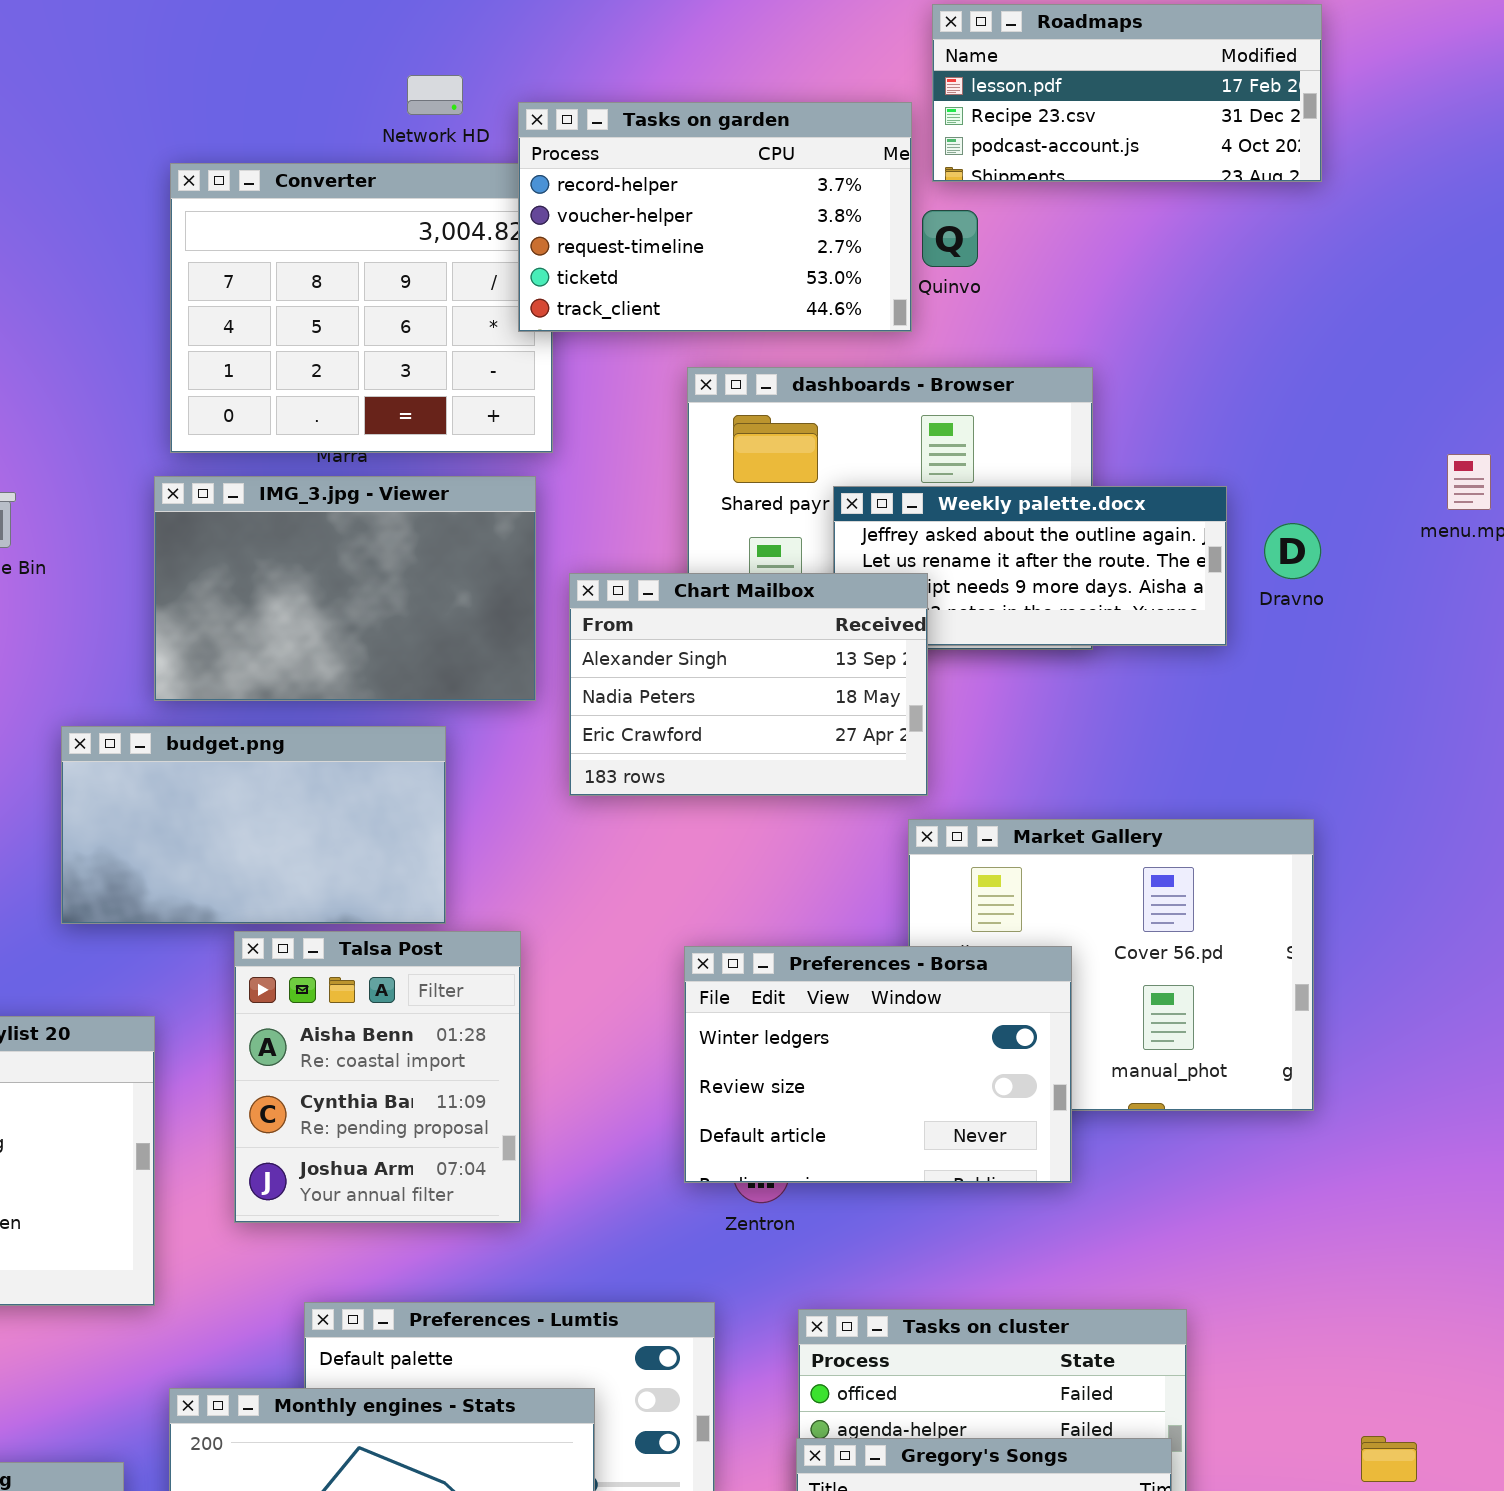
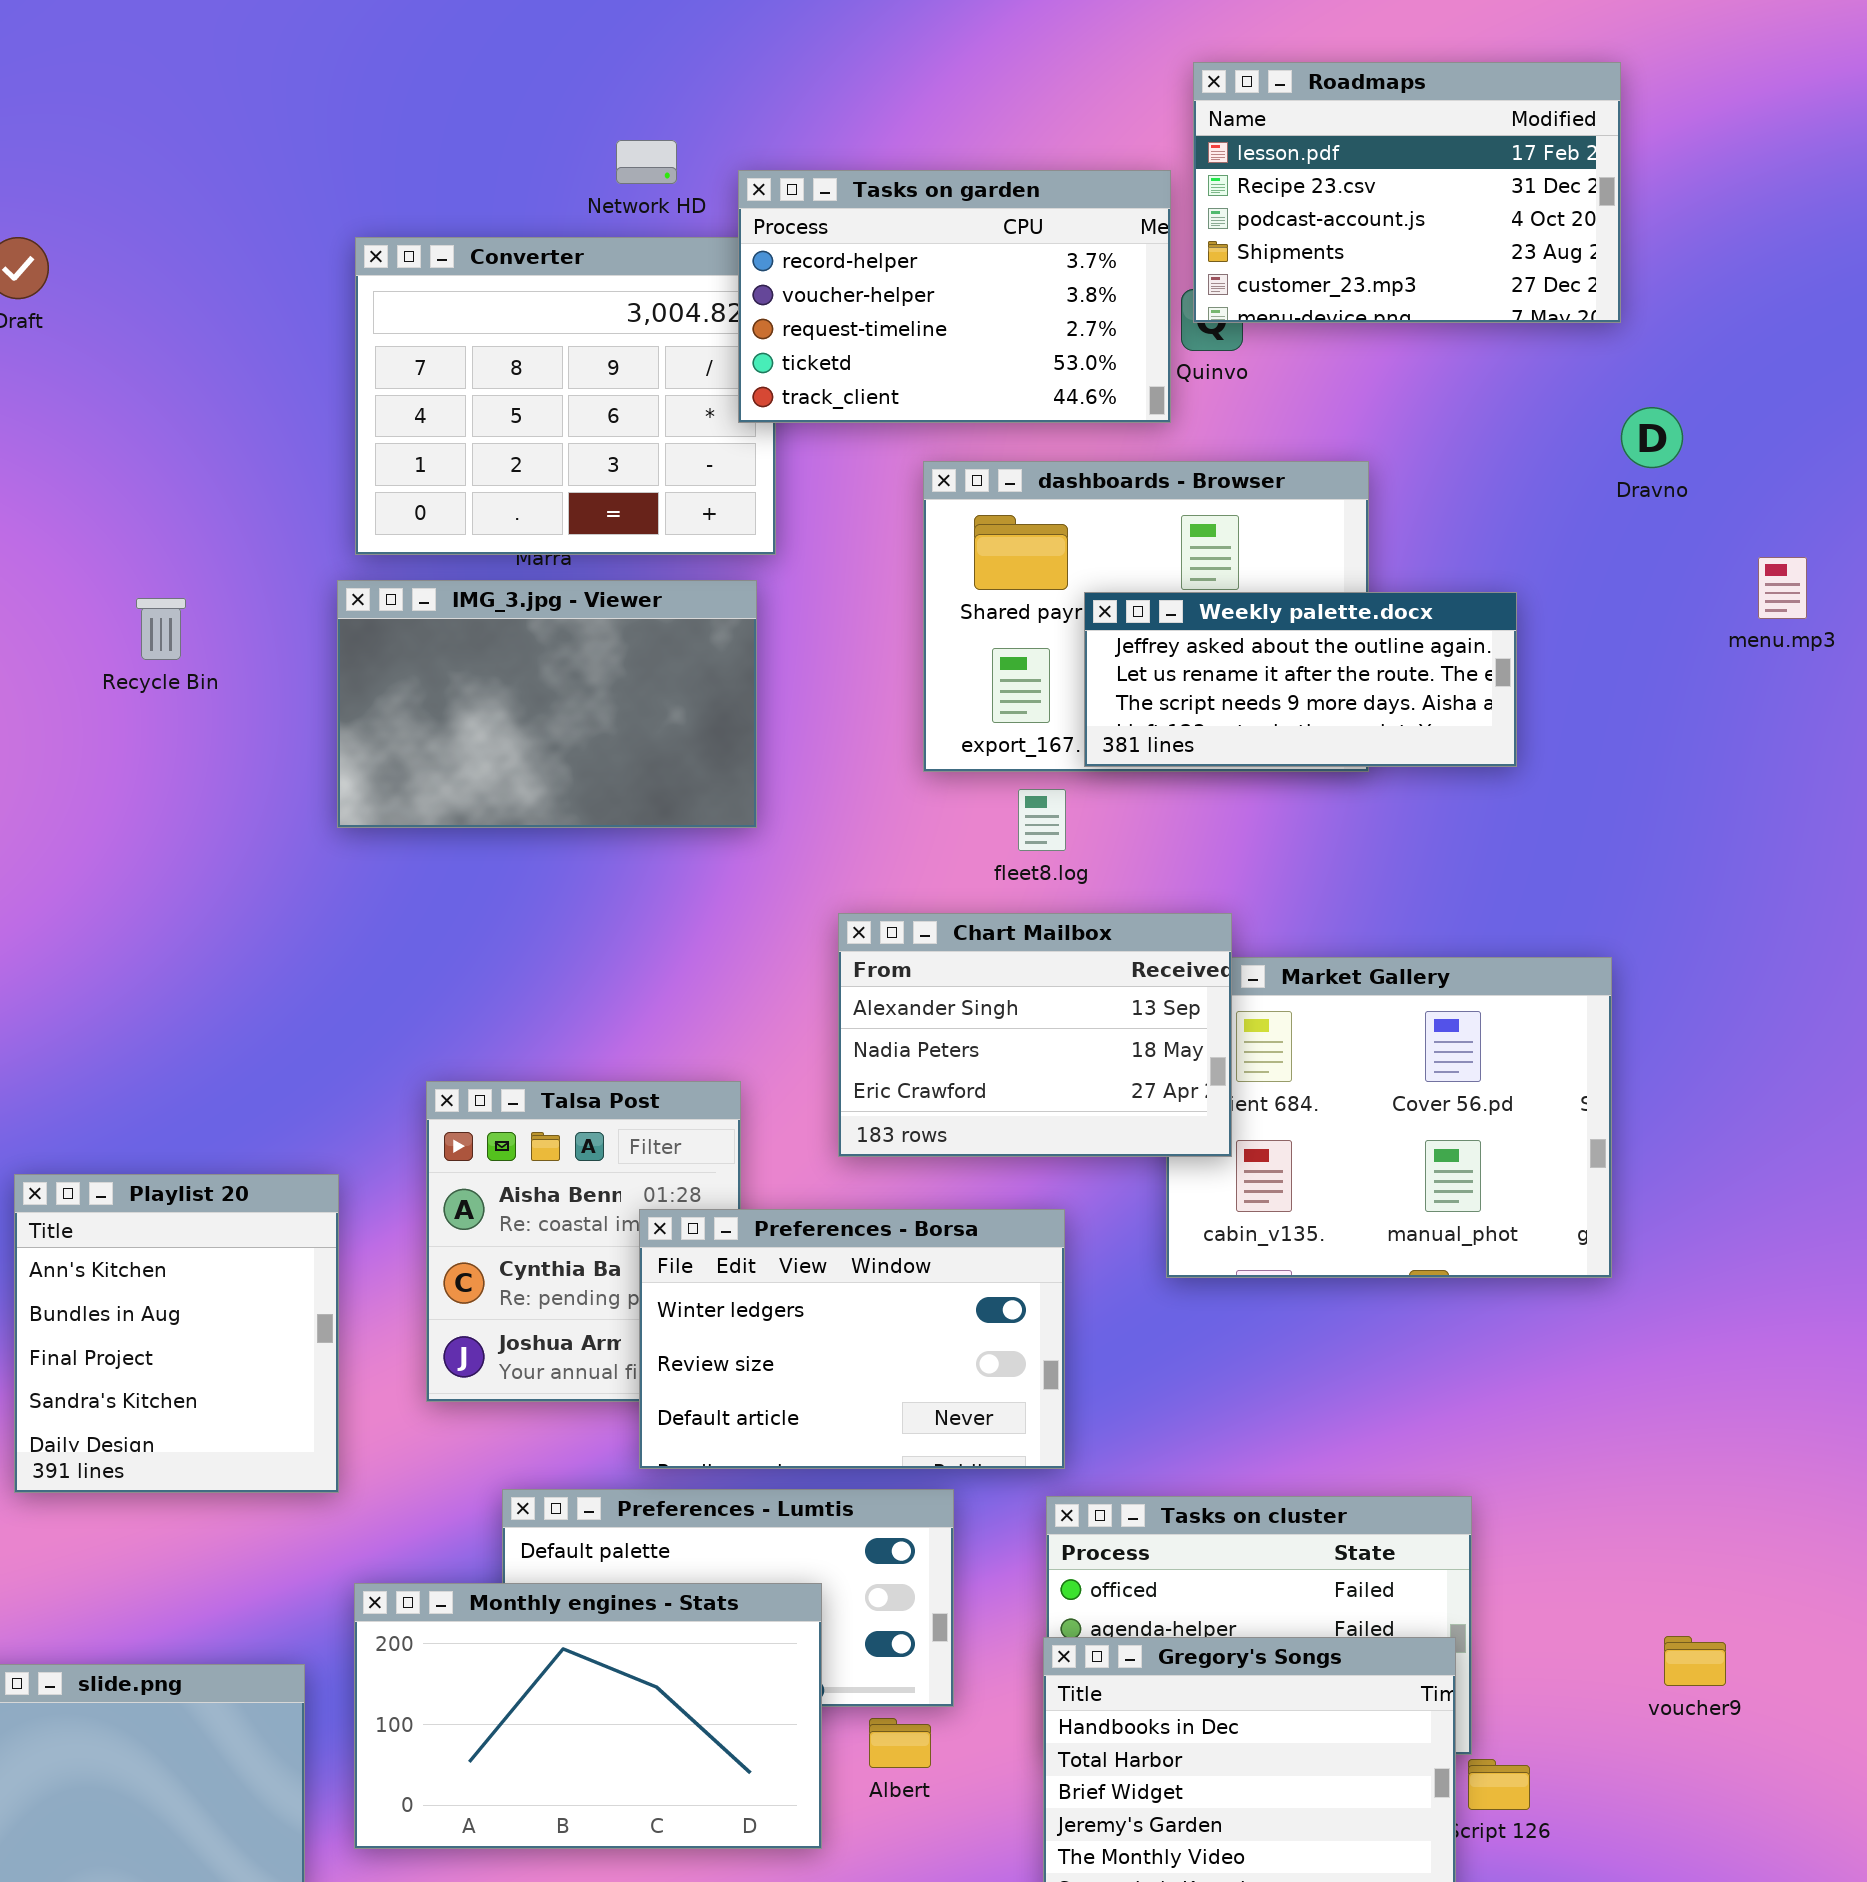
Roadmaps: [932,4,1322,182] -> [1193,62,1621,323], resized
Dravno: [1264,523,1321,579] -> [1621,407,1683,468], moved
Chart Mailbox: [569,573,928,796] -> [838,913,1232,1157], moved
budget.png: [61,726,446,924] -> none, closed
Preferences - Borsa: [684,946,1072,1183] -> [639,1209,1065,1469], moved

